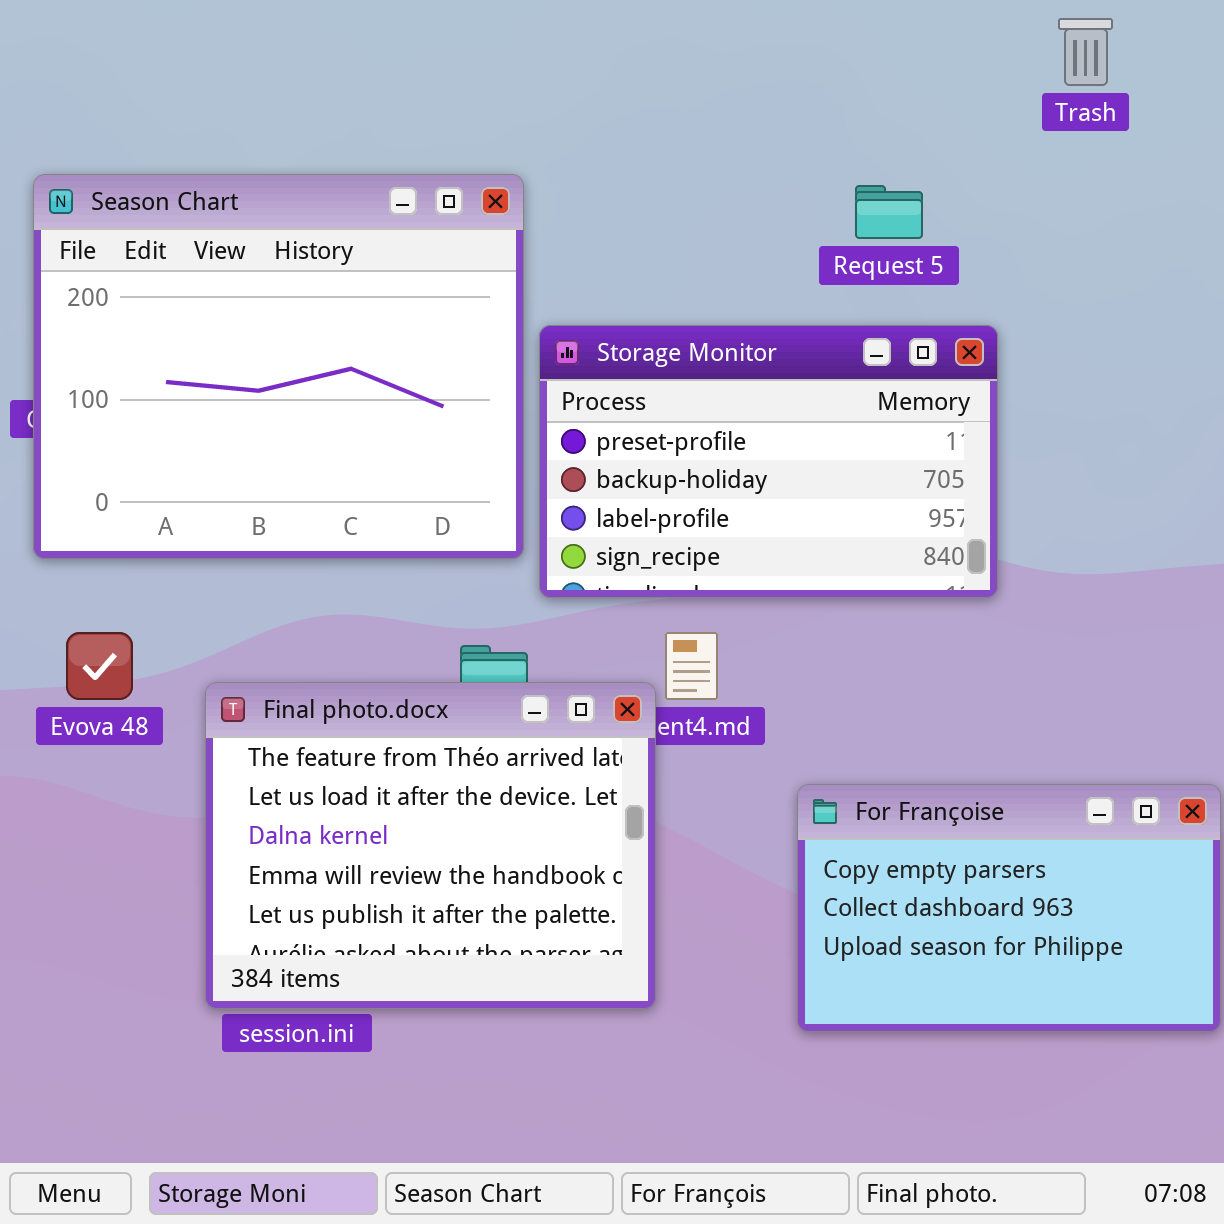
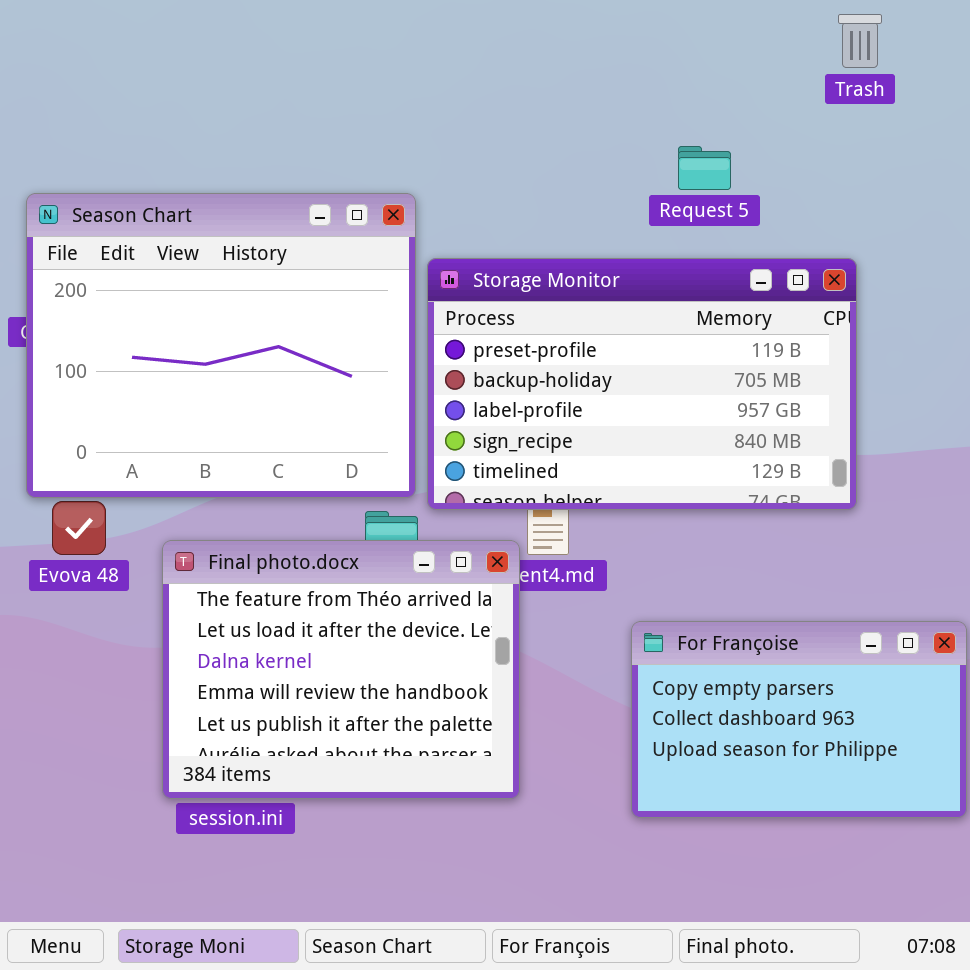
Season Chart: [33,174,524,559] -> [26,193,416,498], moved
Storage Monitor: [539,325,998,598] -> [427,258,857,510], resized

